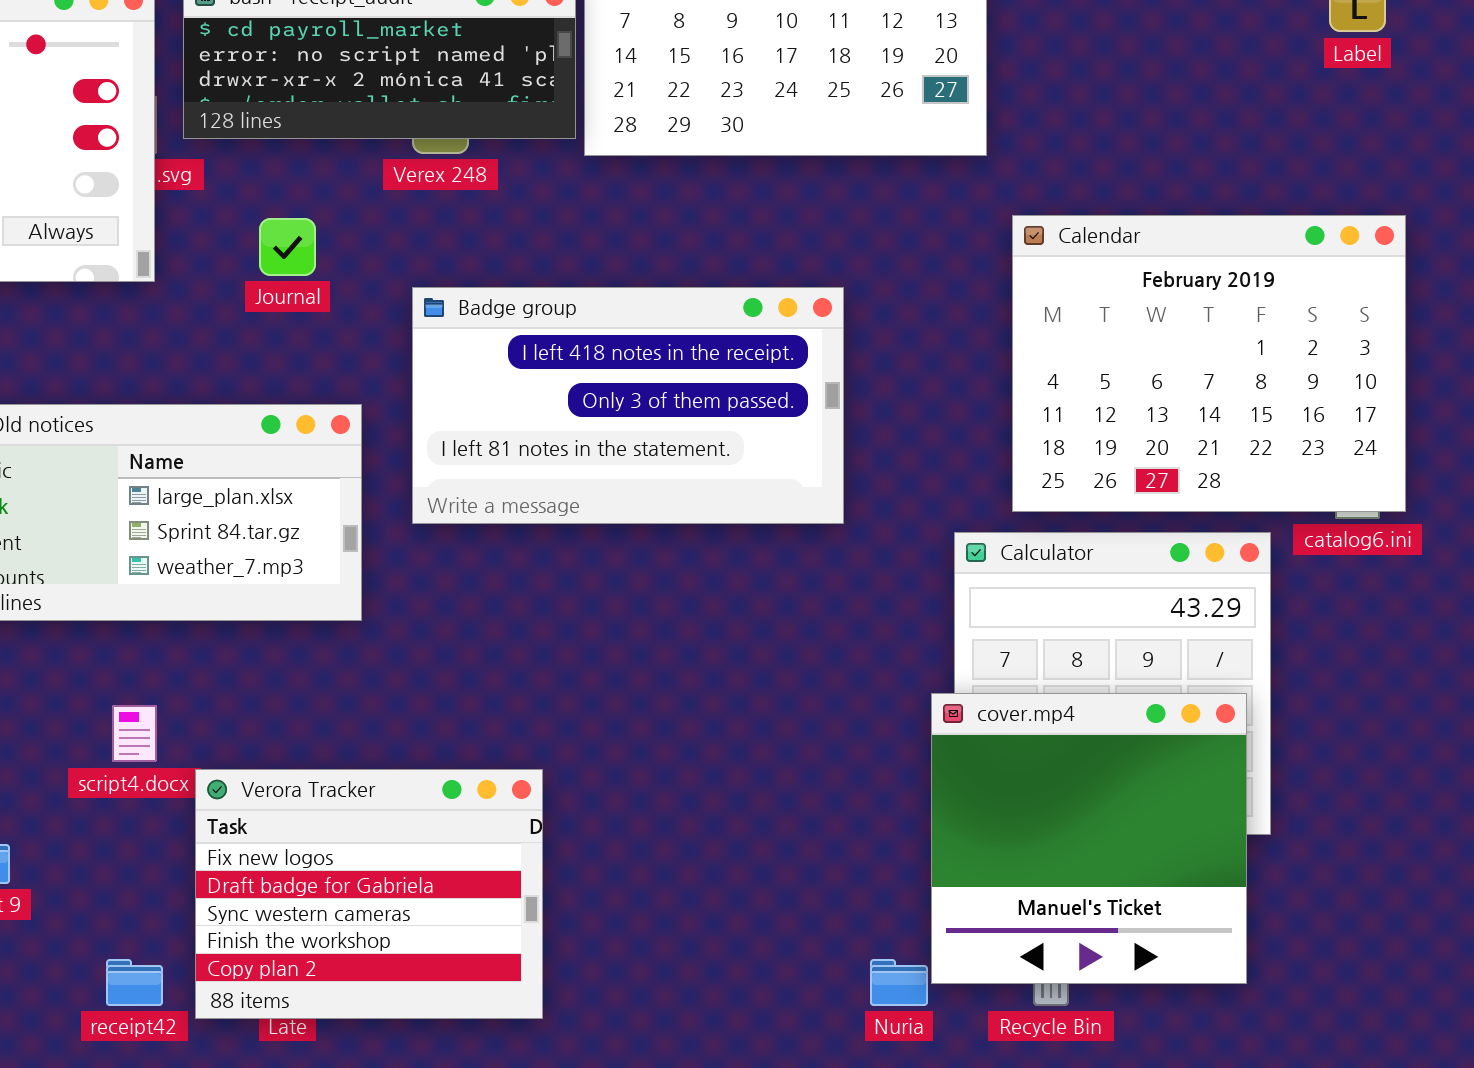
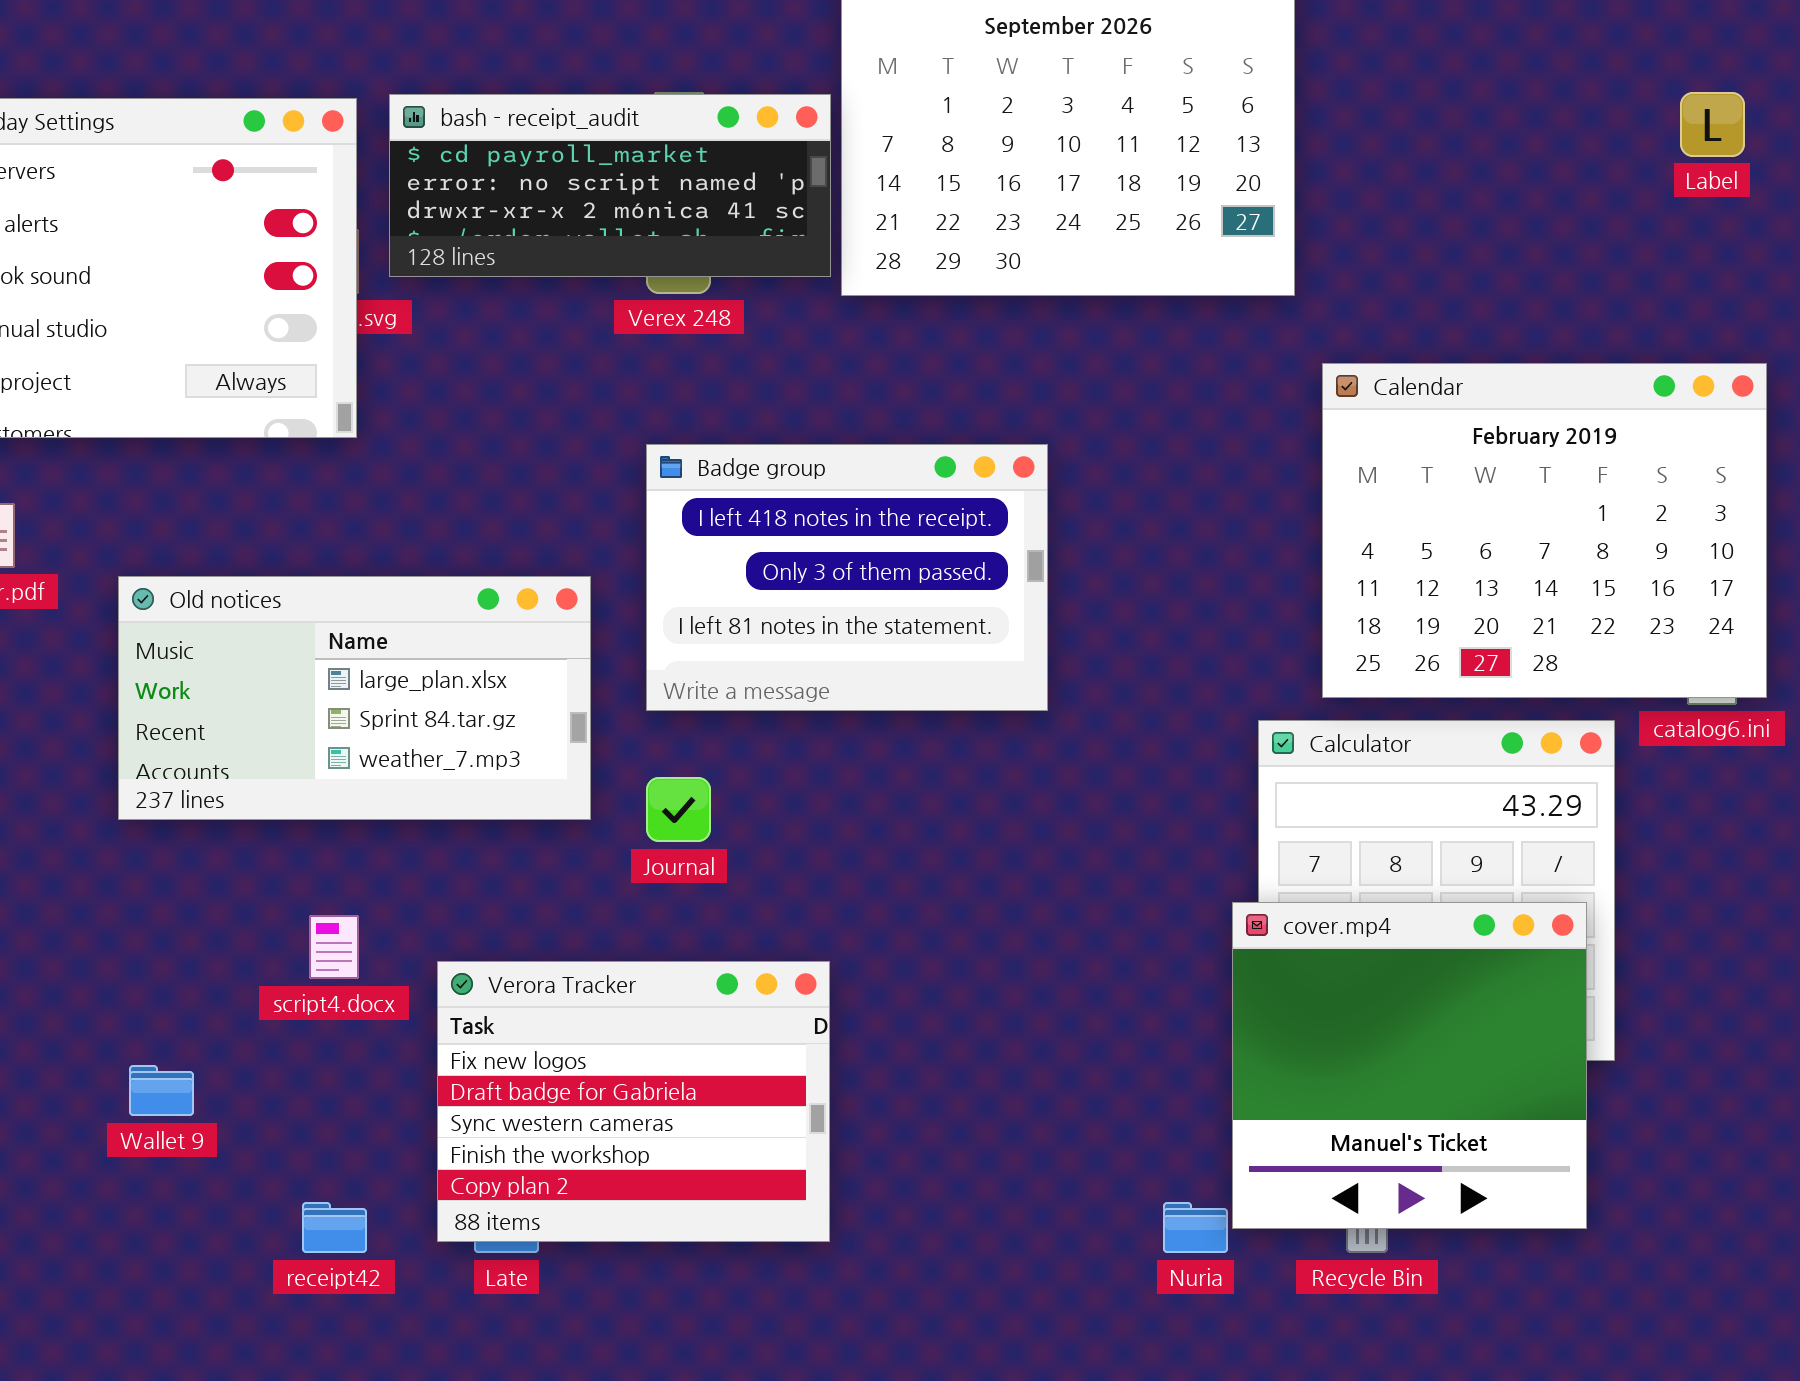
Journal: [259,218,316,276] -> [646,777,711,842], moved
Badge group: [412,287,844,524] -> [646,444,1048,711], resized
Verora Tracker: [195,769,543,1019] -> [437,961,830,1242], moved

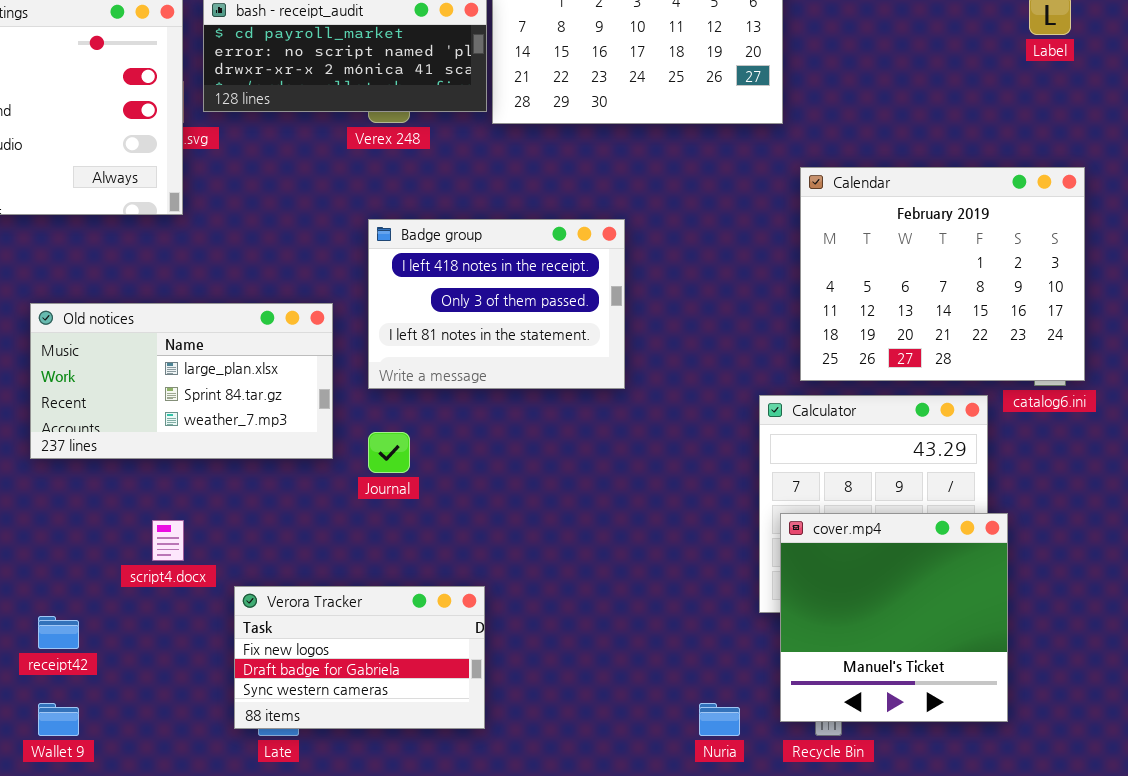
cover.mp4: [1232,902,1587,1229] -> [780,513,1008,722], moved
Verora Tracker: [437,961,830,1242] -> [234,586,485,729], resized
Wallet 9: [129,1065,194,1116] -> [38,703,79,736], moved
receipt42: [302,1202,367,1253] -> [38,616,79,649], moved

